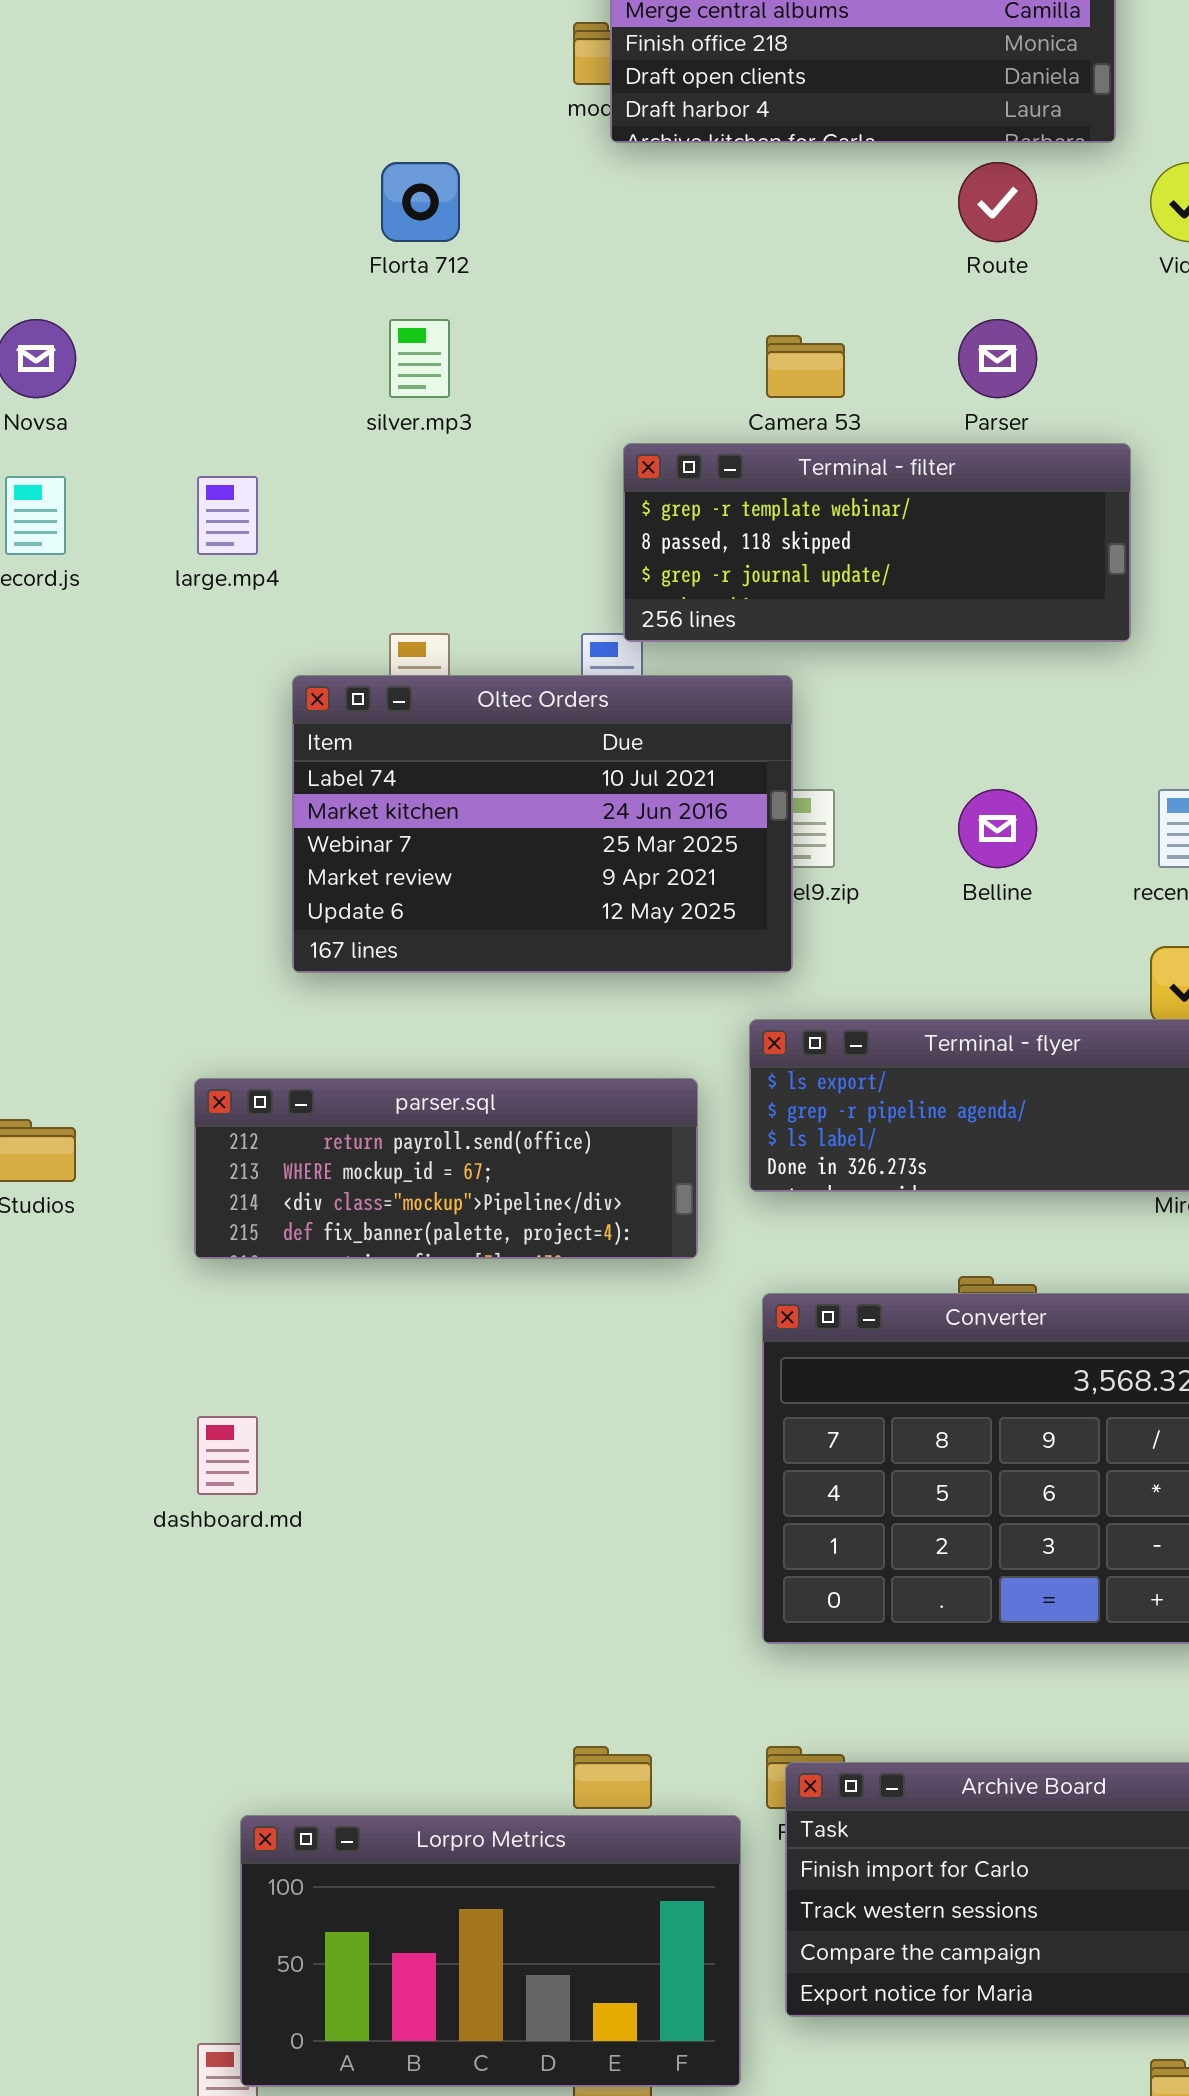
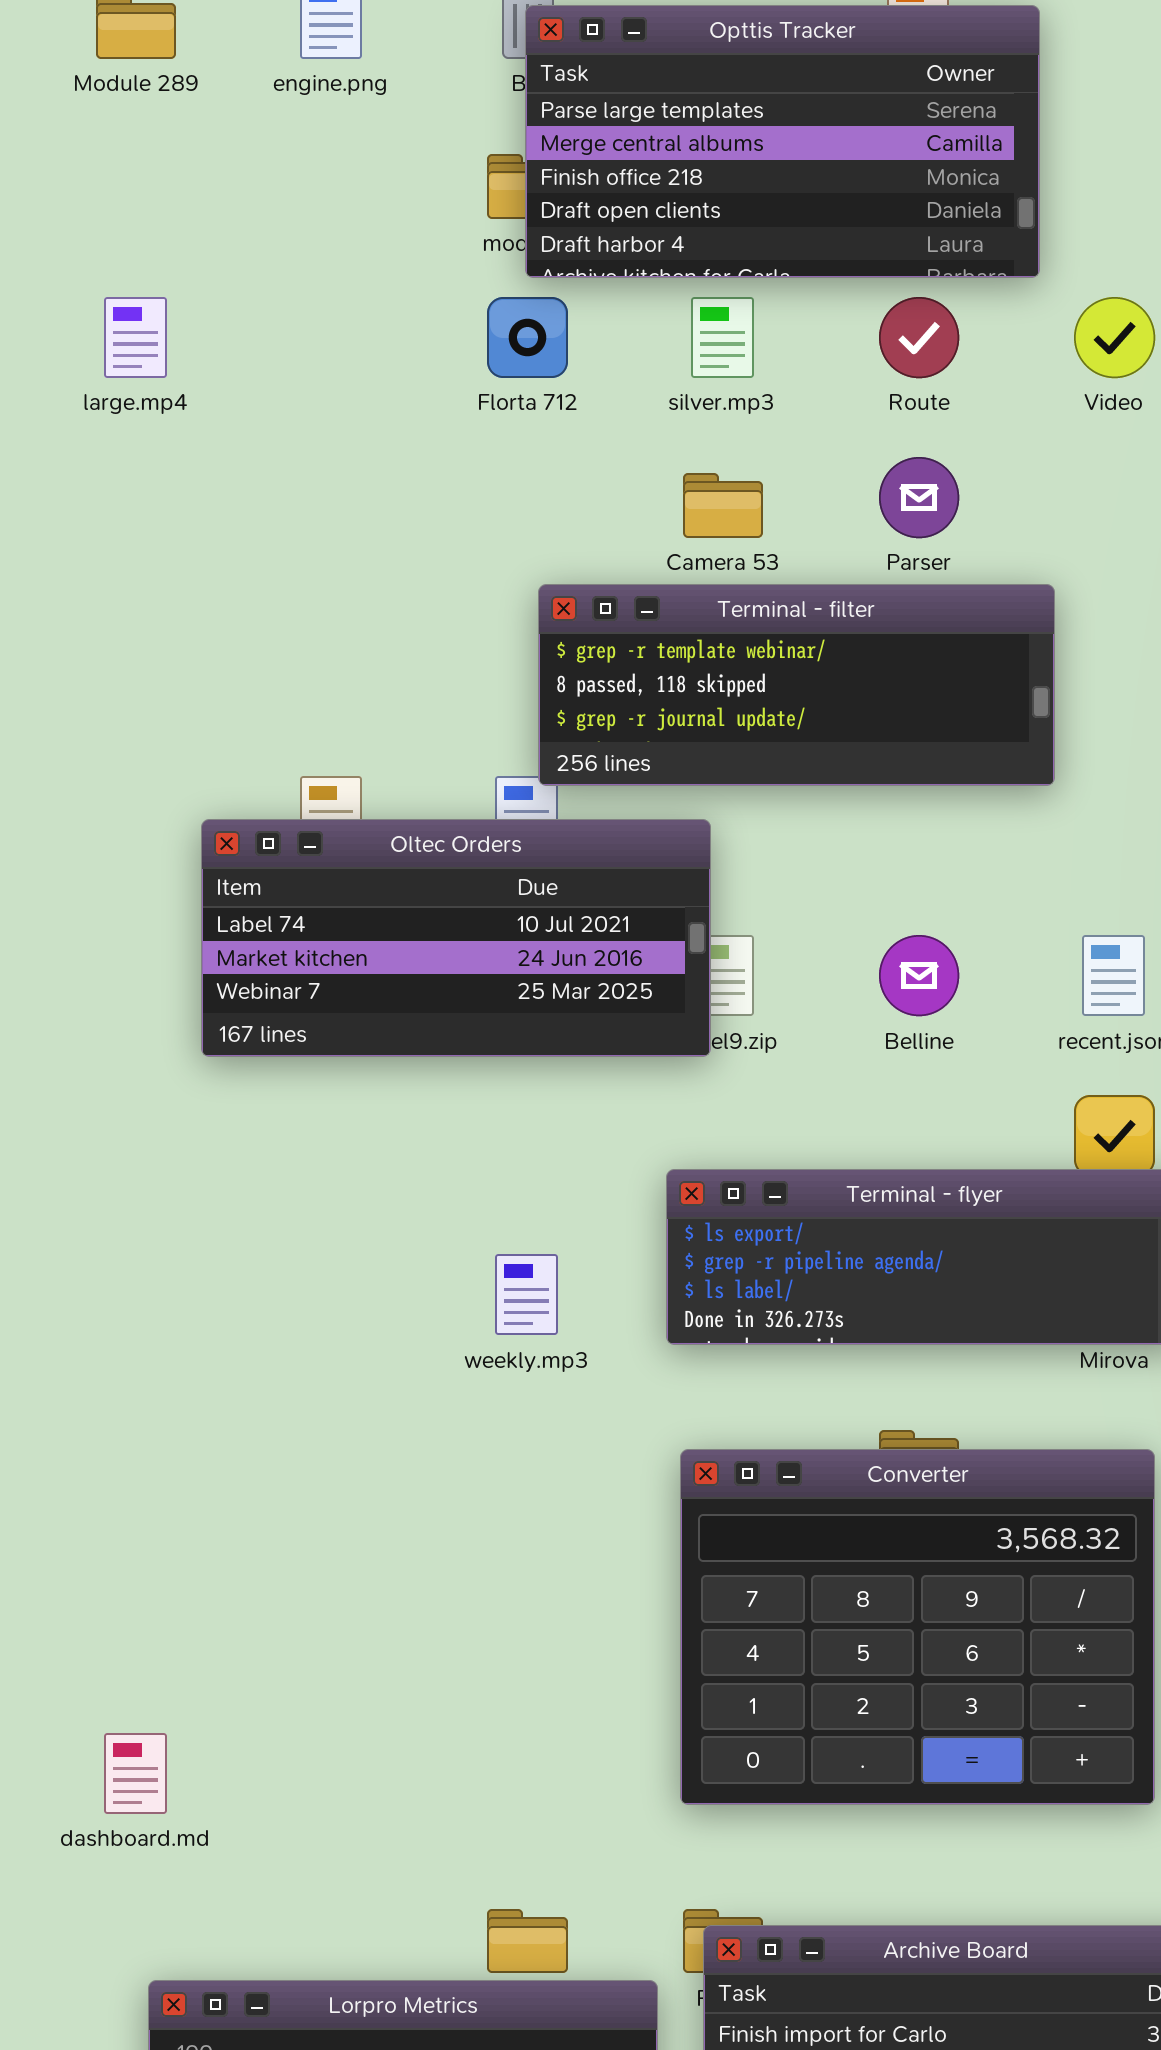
Florta 712: [381,162,460,242] -> [487,297,568,378], moved
silver.mp3: [389,319,450,398] -> [691,297,754,378], moved
large.mp4: [197,476,258,555] -> [104,297,167,378], moved
Oltec Orders: [292,675,793,973] -> [201,819,711,1057], resized
parser.sql: [194,1078,698,1259] -> none, closed
dashboard.md: [197,1416,258,1495] -> [104,1733,167,1814], moved

